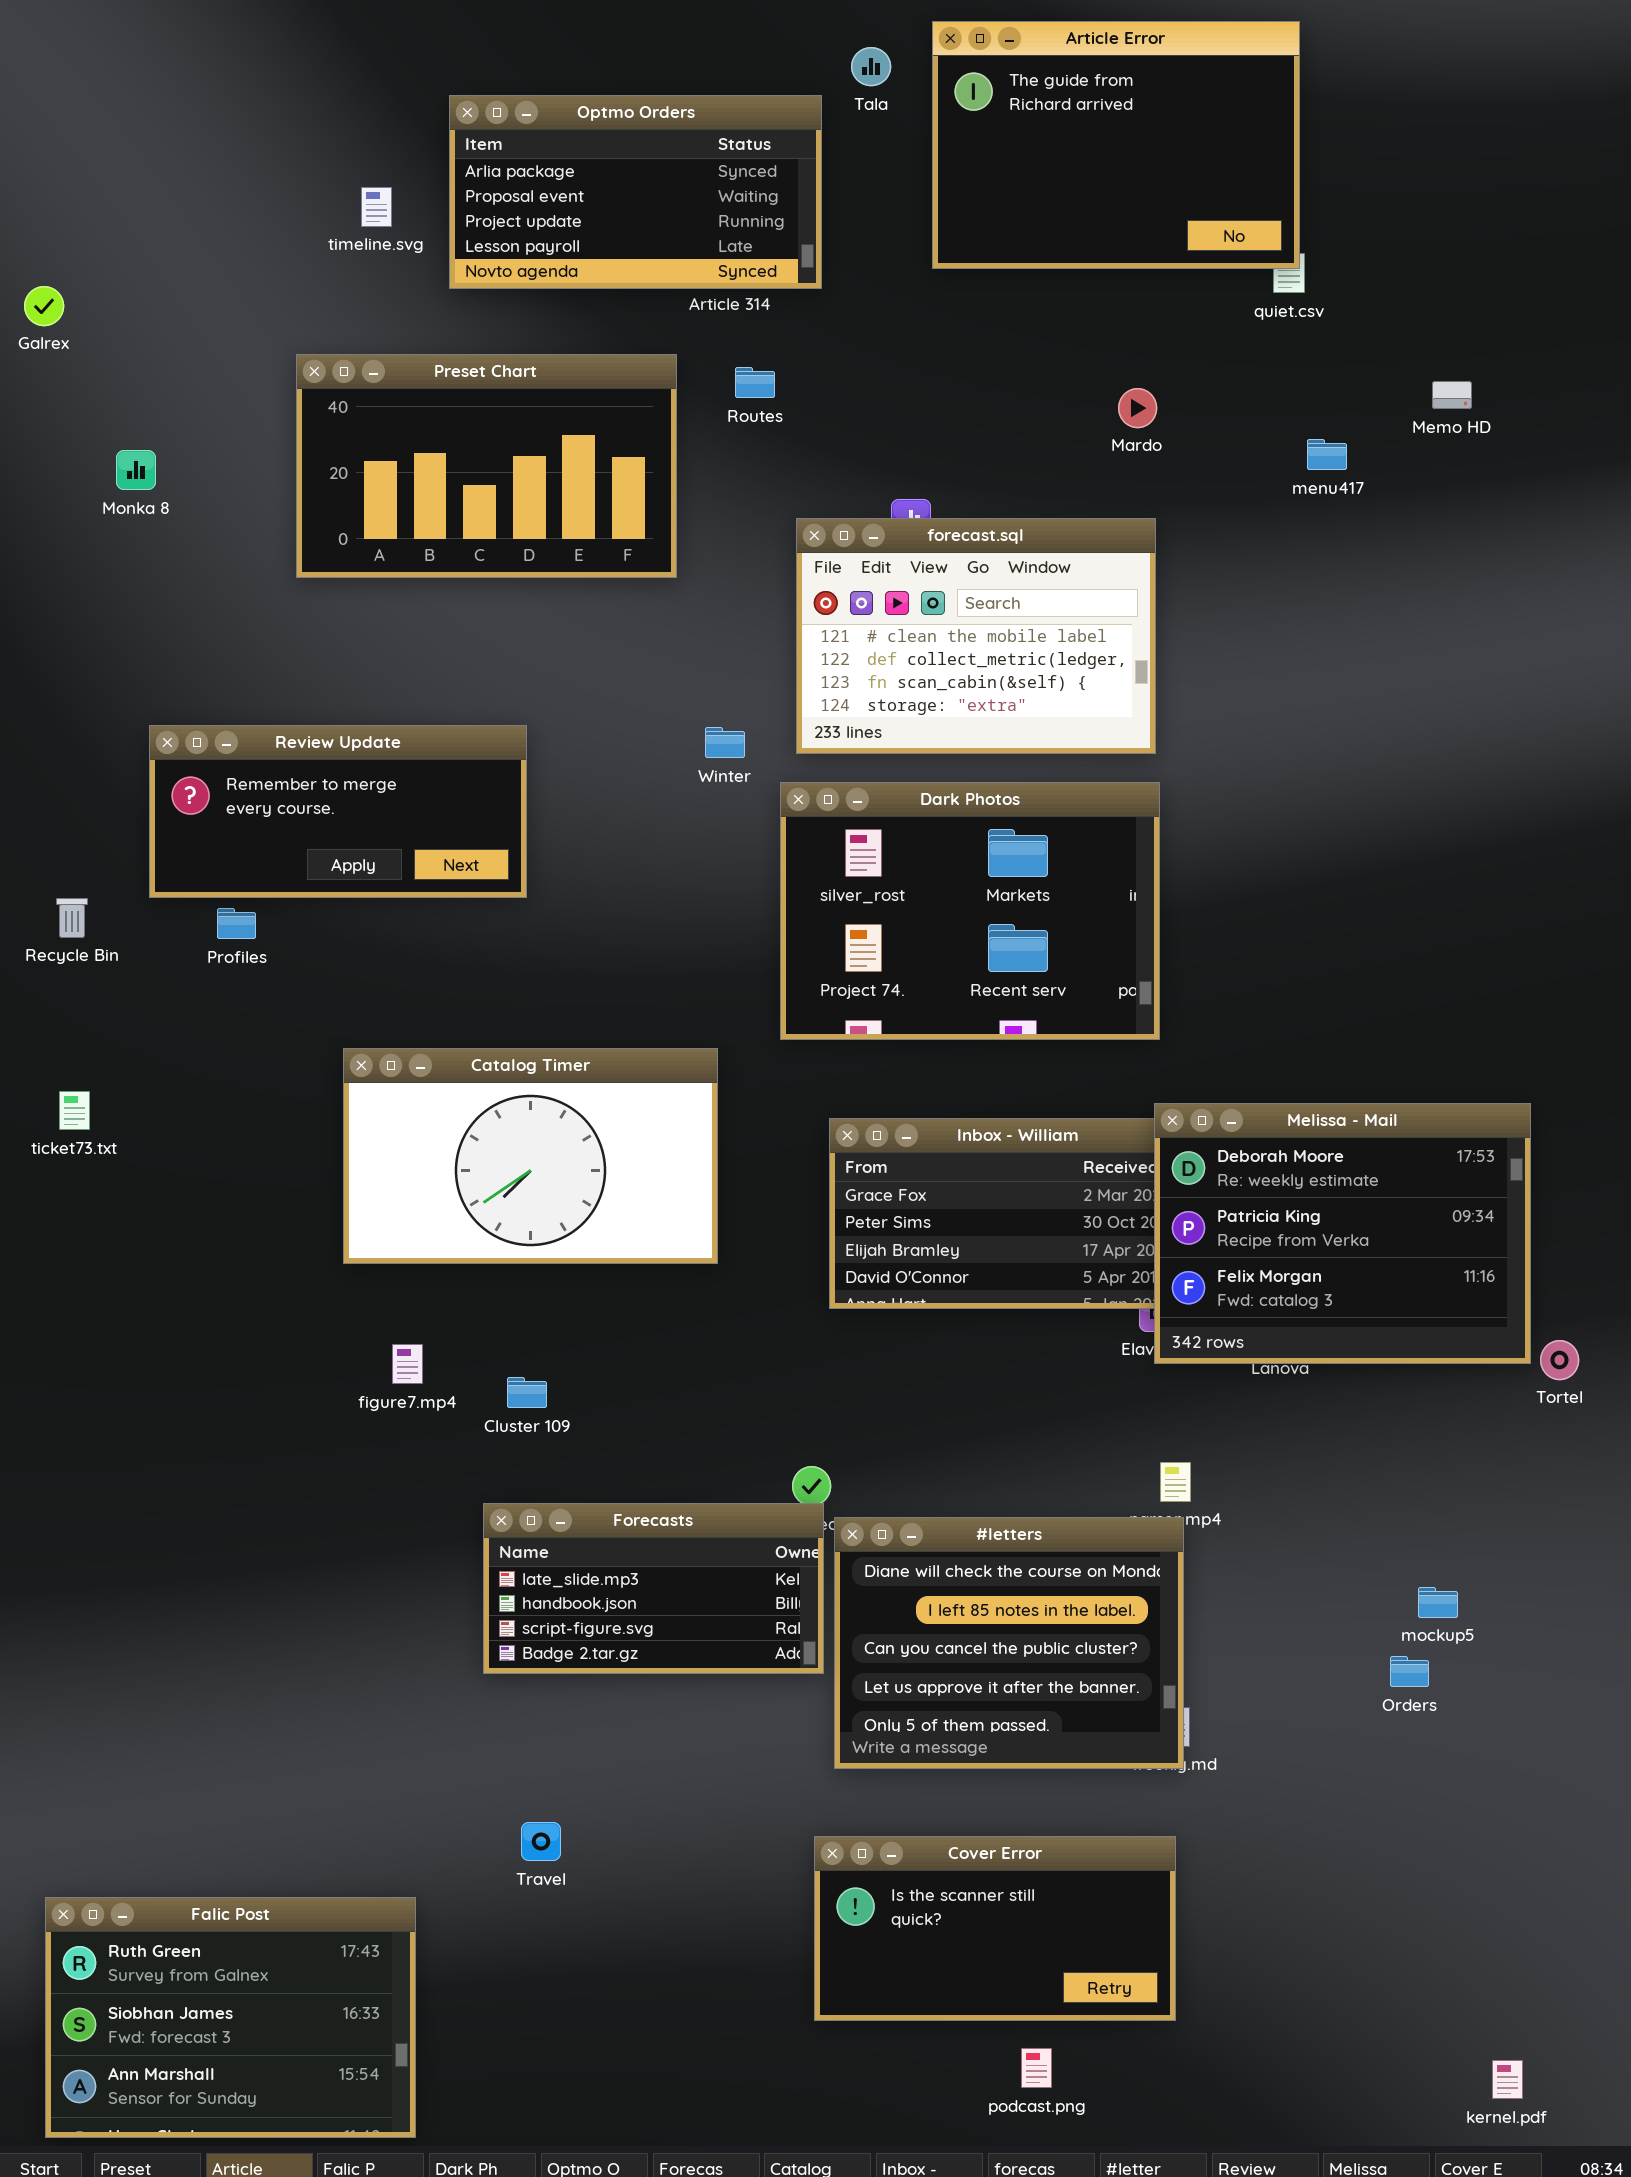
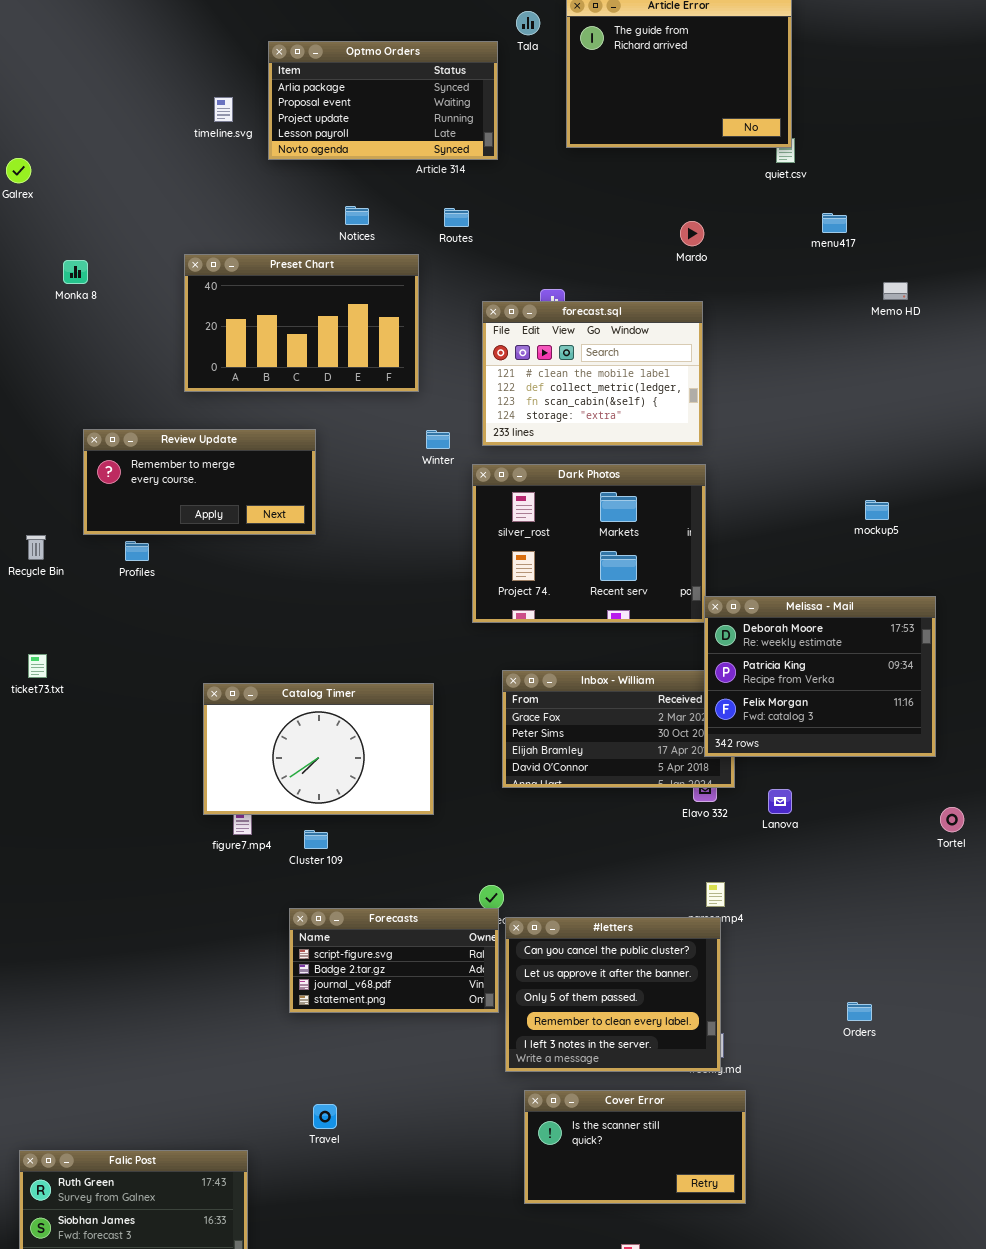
Preset Chart: [296,354,677,578] -> [184,254,419,392], moved
Memo HD: [1432,381,1472,409] -> [883,282,908,300], moved
menu417: [1307,439,1347,470] -> [822,213,847,233], moved
Catalog Timer: [343,1048,718,1264] -> [203,683,434,815], moved
Melissa - Mail: [1154,1103,1531,1364] -> [704,596,936,757], moved
Forecasts: [483,1503,824,1674] -> [289,908,499,1013], scrolled down 2 rows
#letters: [834,1517,1184,1769] -> [505,917,721,1072], scrolled down 2 rows
mockup5: [1418,1587,1458,1618] -> [865,500,889,520], moved
Cover Error: [814,1836,1176,2021] -> [524,1090,746,1204], moved

